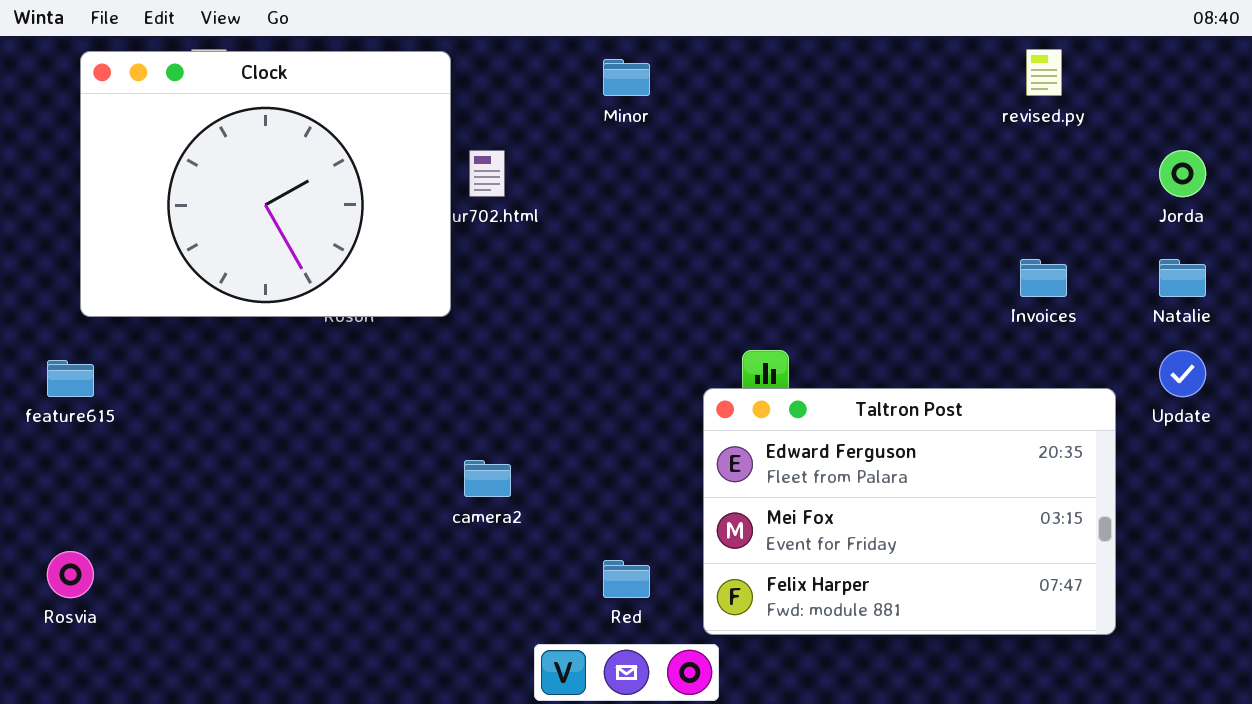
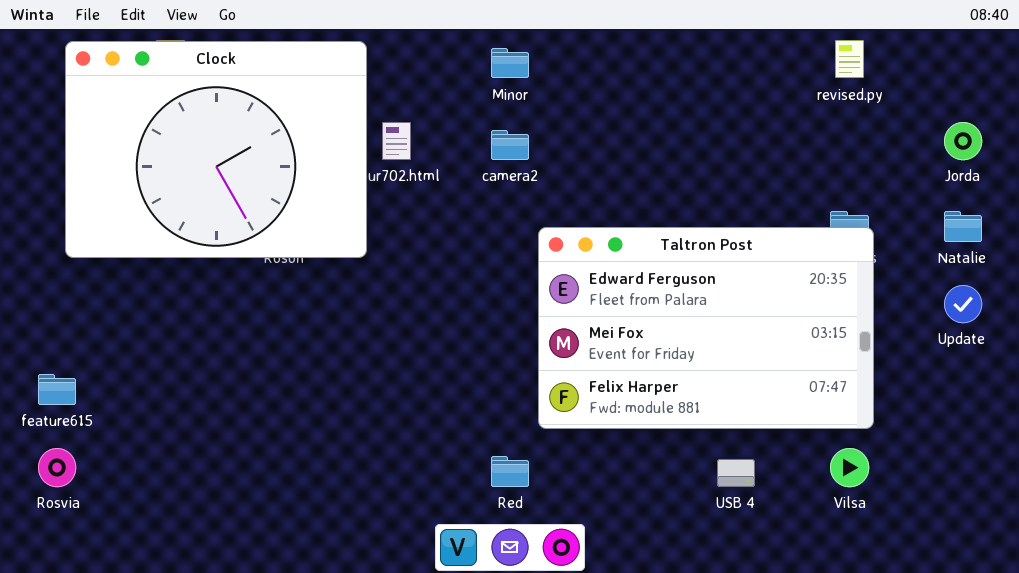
feature615: [47,360,94,397] -> [38,374,76,405], moved
Taltron Post: [703,388,1116,635] -> [538,227,874,429], moved
camera2: [464,460,511,497] -> [491,130,529,160], moved

